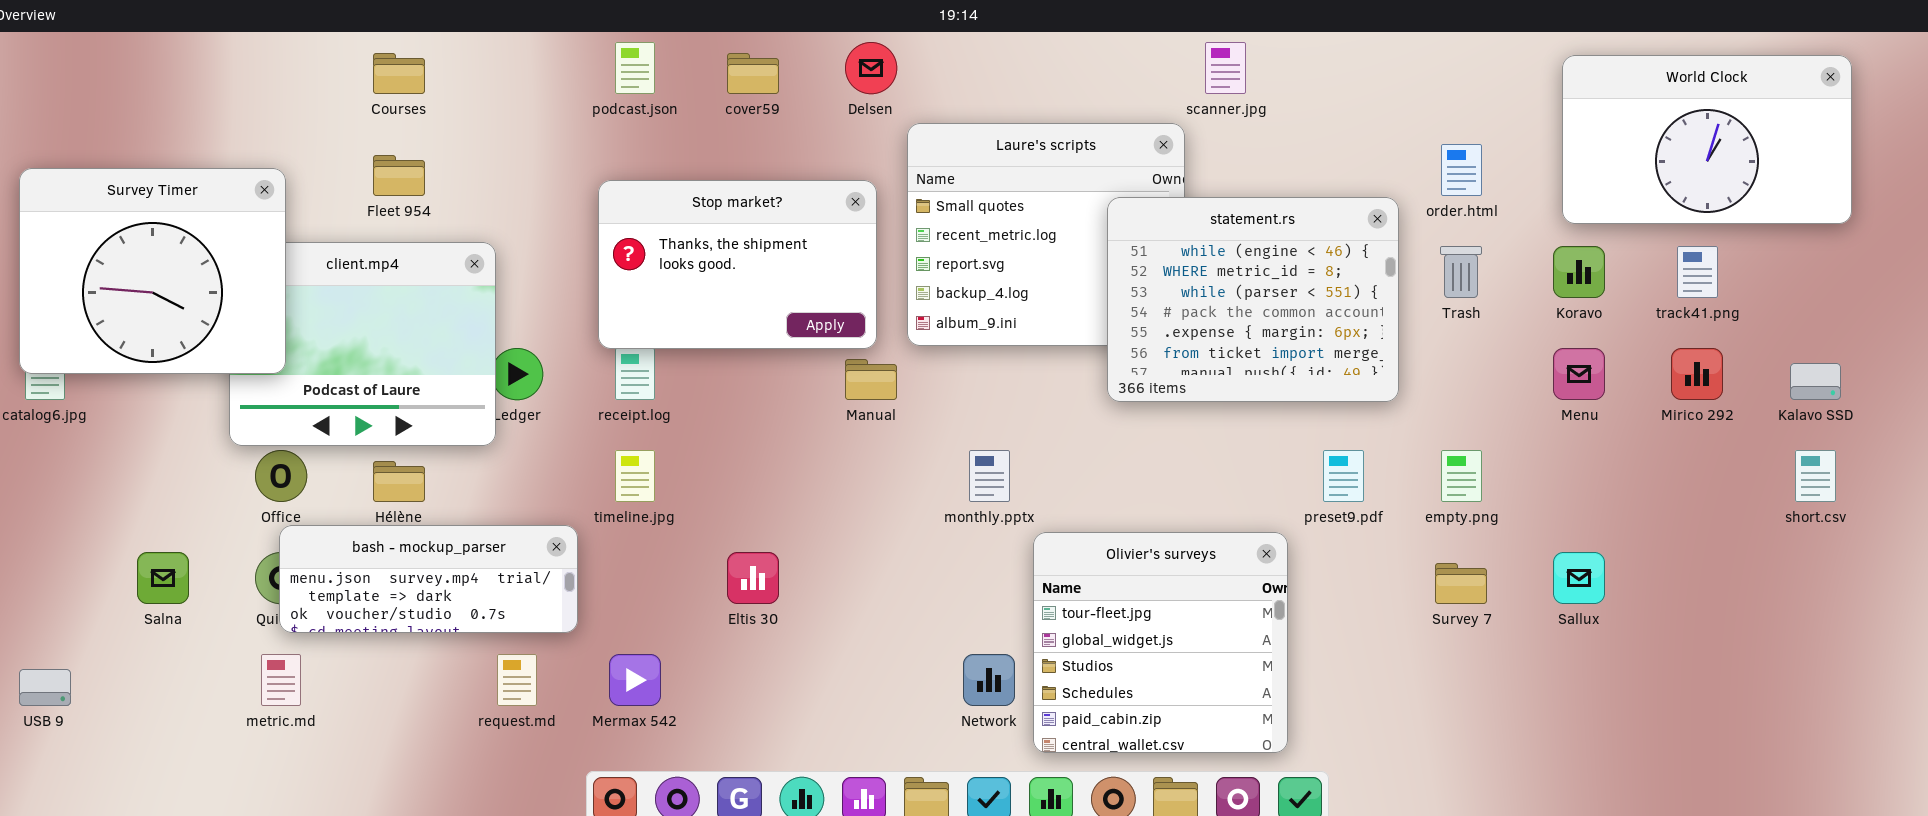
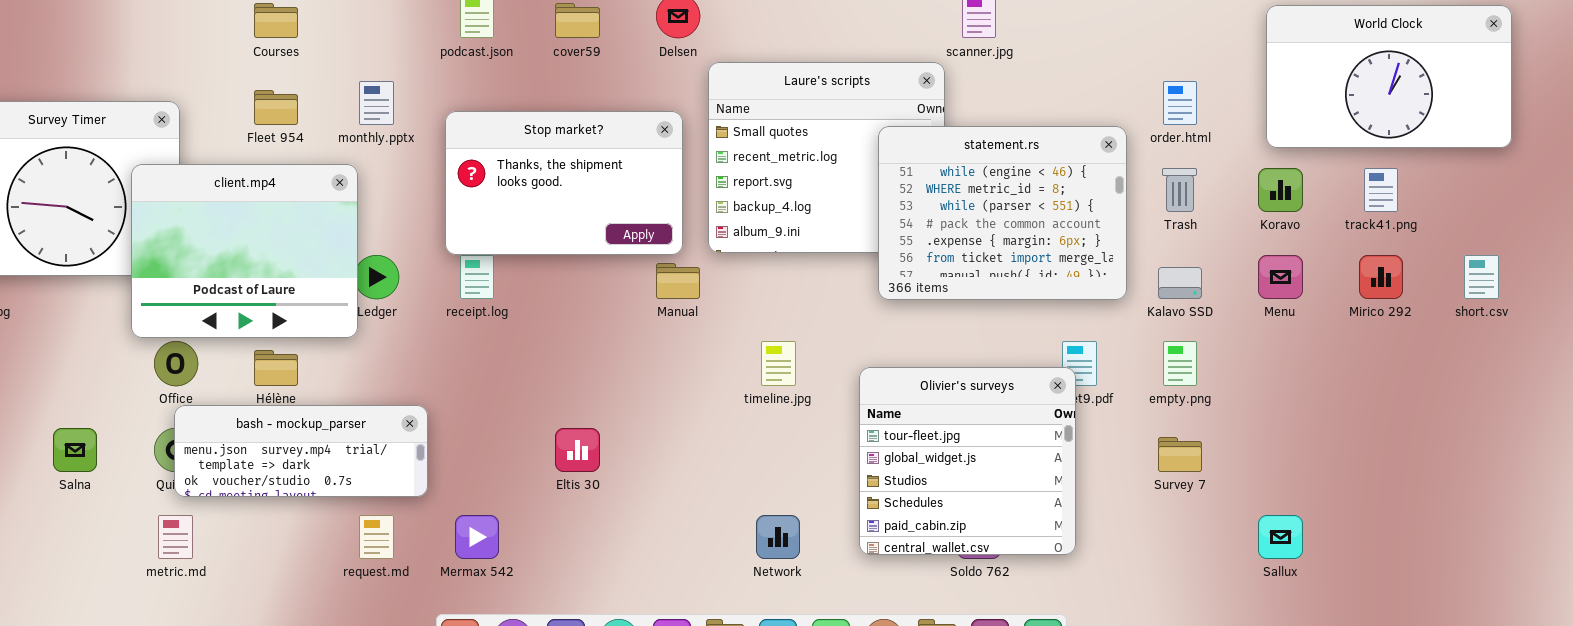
client.mp4: [229,242,496,446] -> [131,164,358,338], raised
Kalavo SSD: [1790,363,1841,400] -> [1158,267,1202,299], moved
timeline.jpg: [615,450,655,502] -> [761,341,796,386], moved
monthly.pptx: [969,450,1010,502] -> [359,81,394,125], moved
short.csv: [1795,450,1836,502] -> [1464,255,1499,299], moved
Olivier's surveys: [1033,532,1288,753] -> [859,367,1076,555], moved
Sallux: [1553,552,1605,604] -> [1258,515,1303,559], moved

